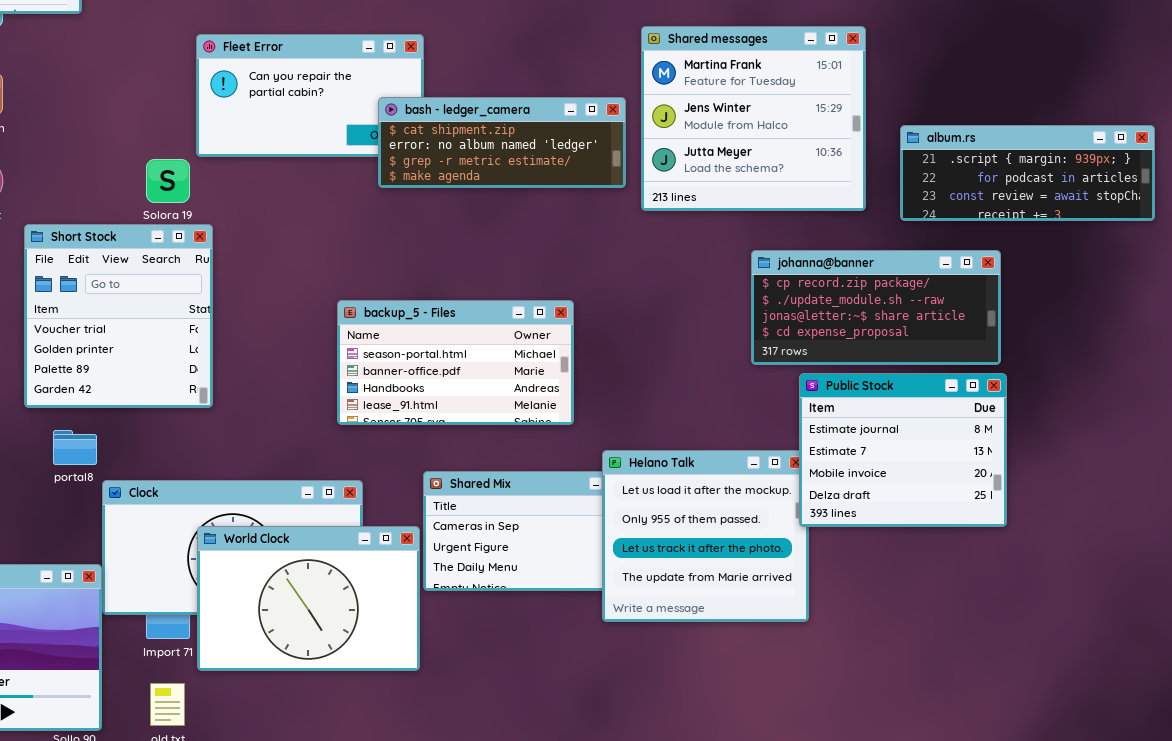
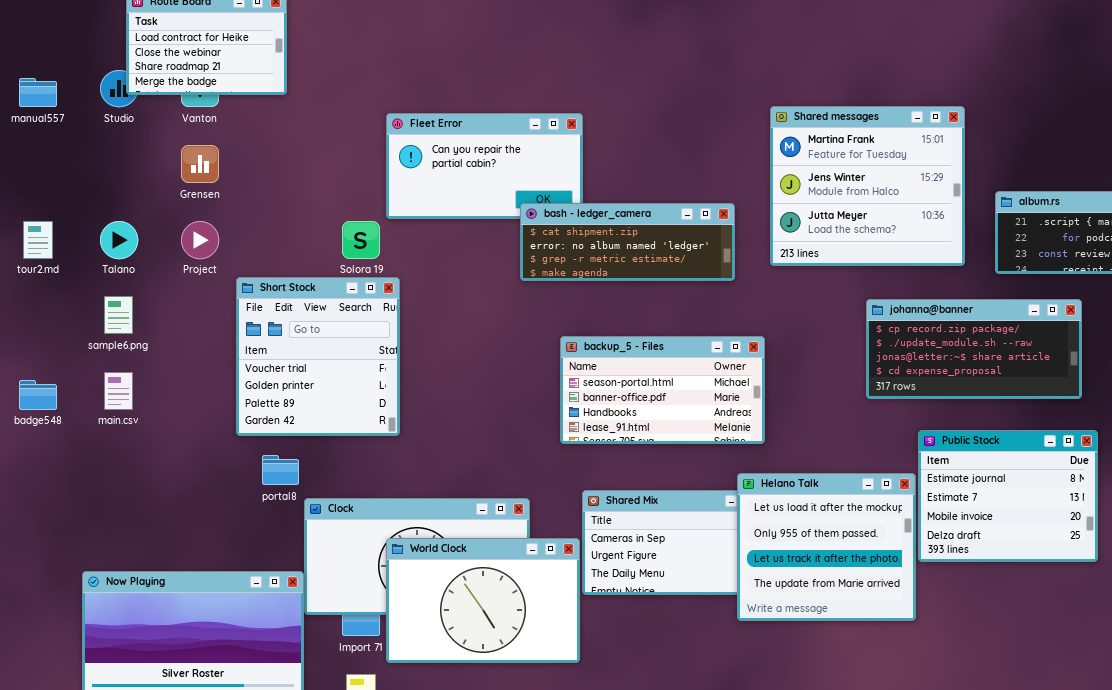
bash - ledger_camera: [378,97,626,188] -> [520,203,735,281], moved
backup_5 - Files: [337,300,574,425] -> [560,336,765,444], moved
Public Stock: [799,373,1007,527] -> [918,430,1098,562], moved

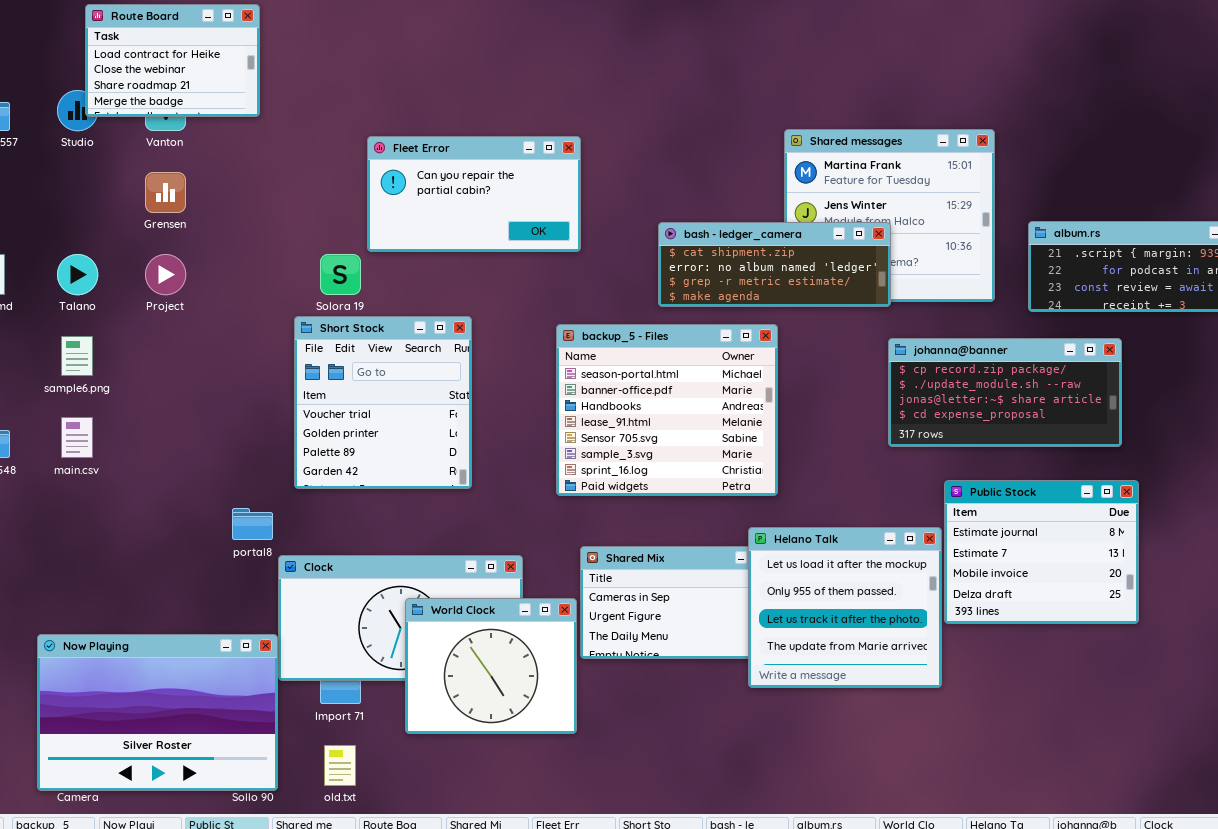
bash - ledger_camera: [520,203,735,281] -> [658,222,891,307], moved
Short Stock: [236,277,400,436] -> [294,316,472,489], moved
backup_5 - Files: [560,336,765,444] -> [556,324,778,496], resized
World Clock: [386,538,580,663] -> [405,598,577,734], resized

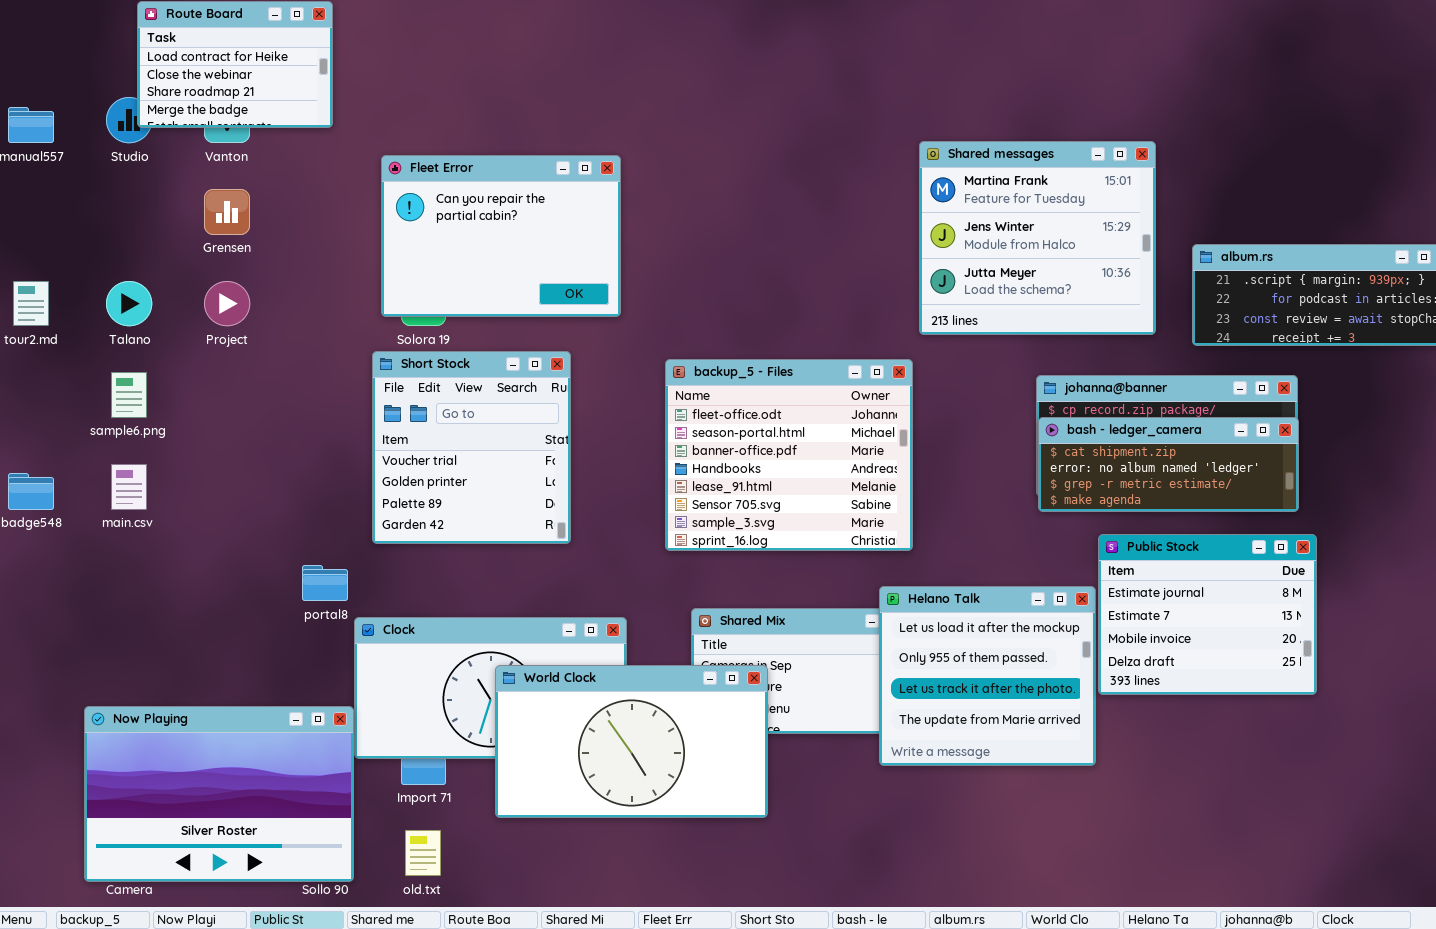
Fleet Error: [367,136,581,252] -> [381,155,621,317], moved, resized
bash - ledger_camera: [658,222,891,307] -> [1038,417,1299,512], moved
backup_5 - Files: [556,324,778,496] -> [665,359,913,551], scrolled up 1 row
World Clock: [405,598,577,734] -> [495,665,768,818], resized

